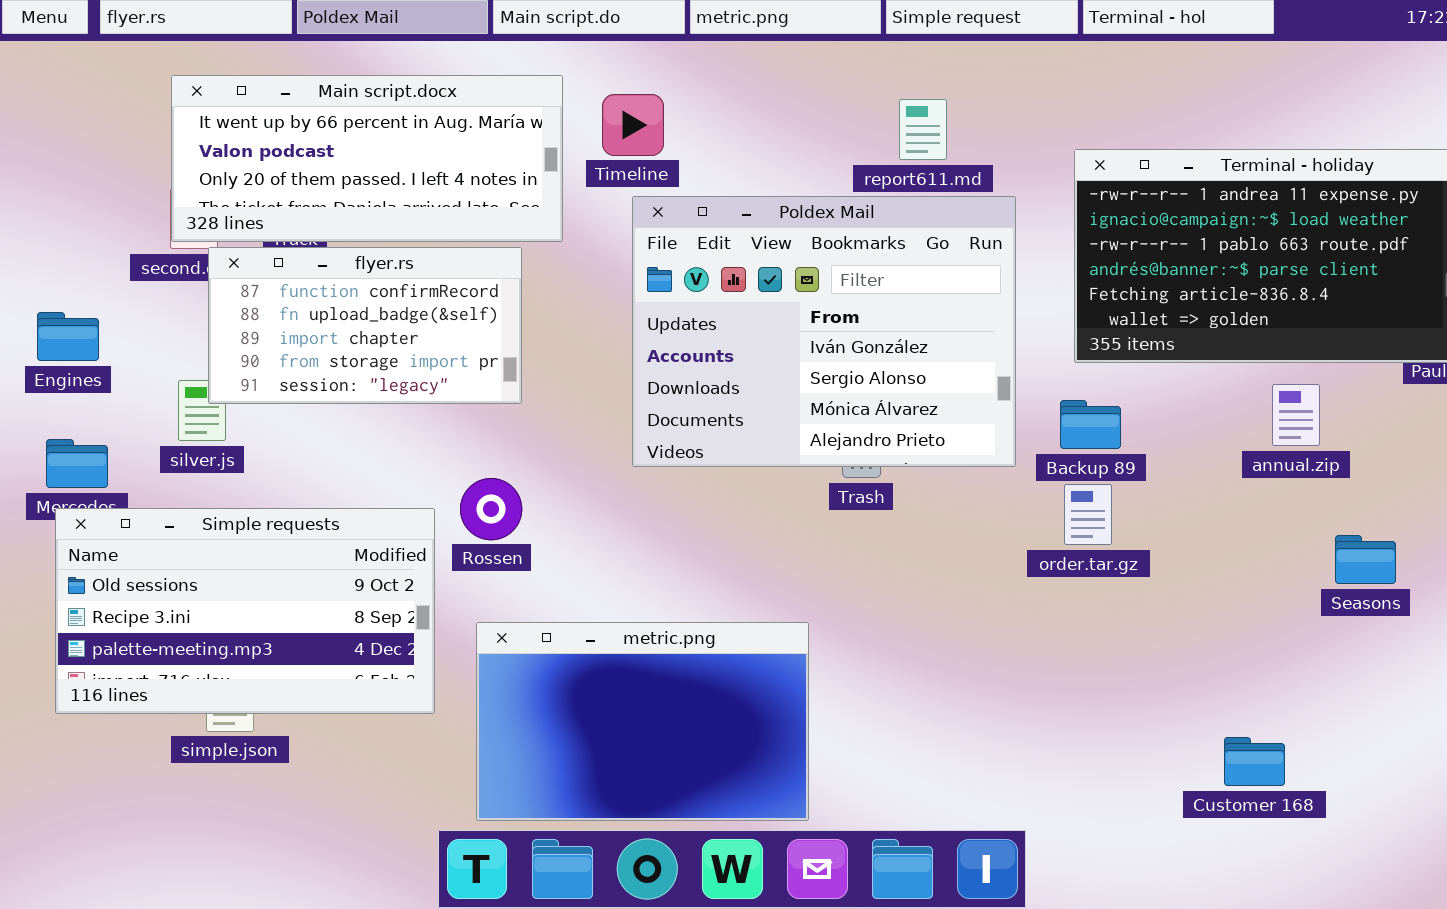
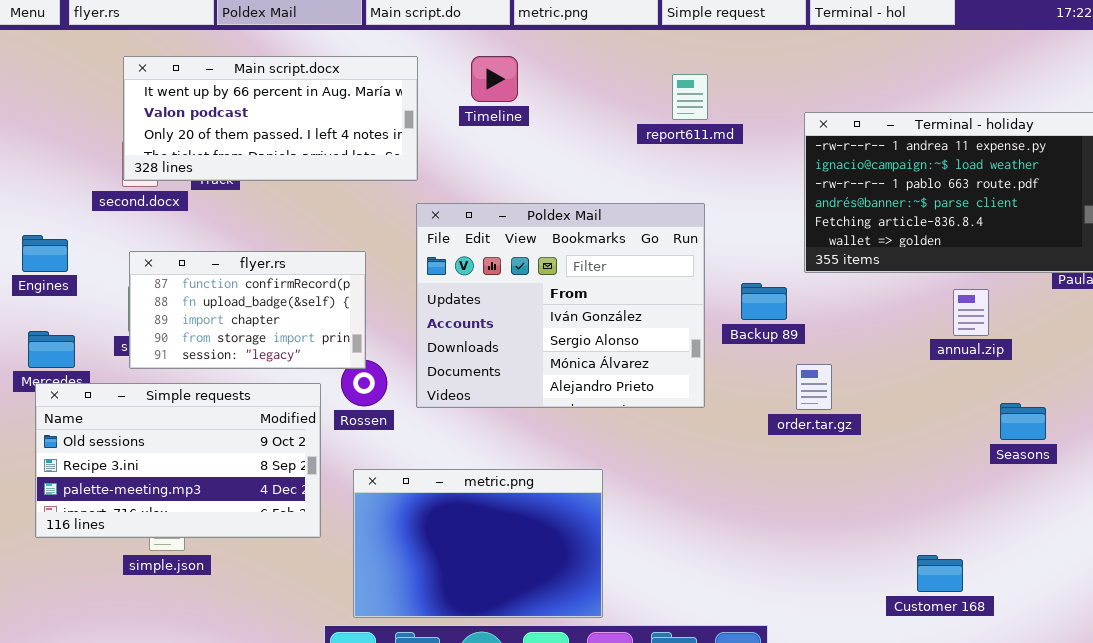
Timeline: [602,94,664,156] -> [471,56,518,102], moved
Poldex Mail: [632,196,1016,467] -> [416,203,705,408], moved
flyer.rs: [208,247,522,404] -> [129,251,366,369], moved
Backup 89: [1060,400,1121,449] -> [741,283,787,320], moved

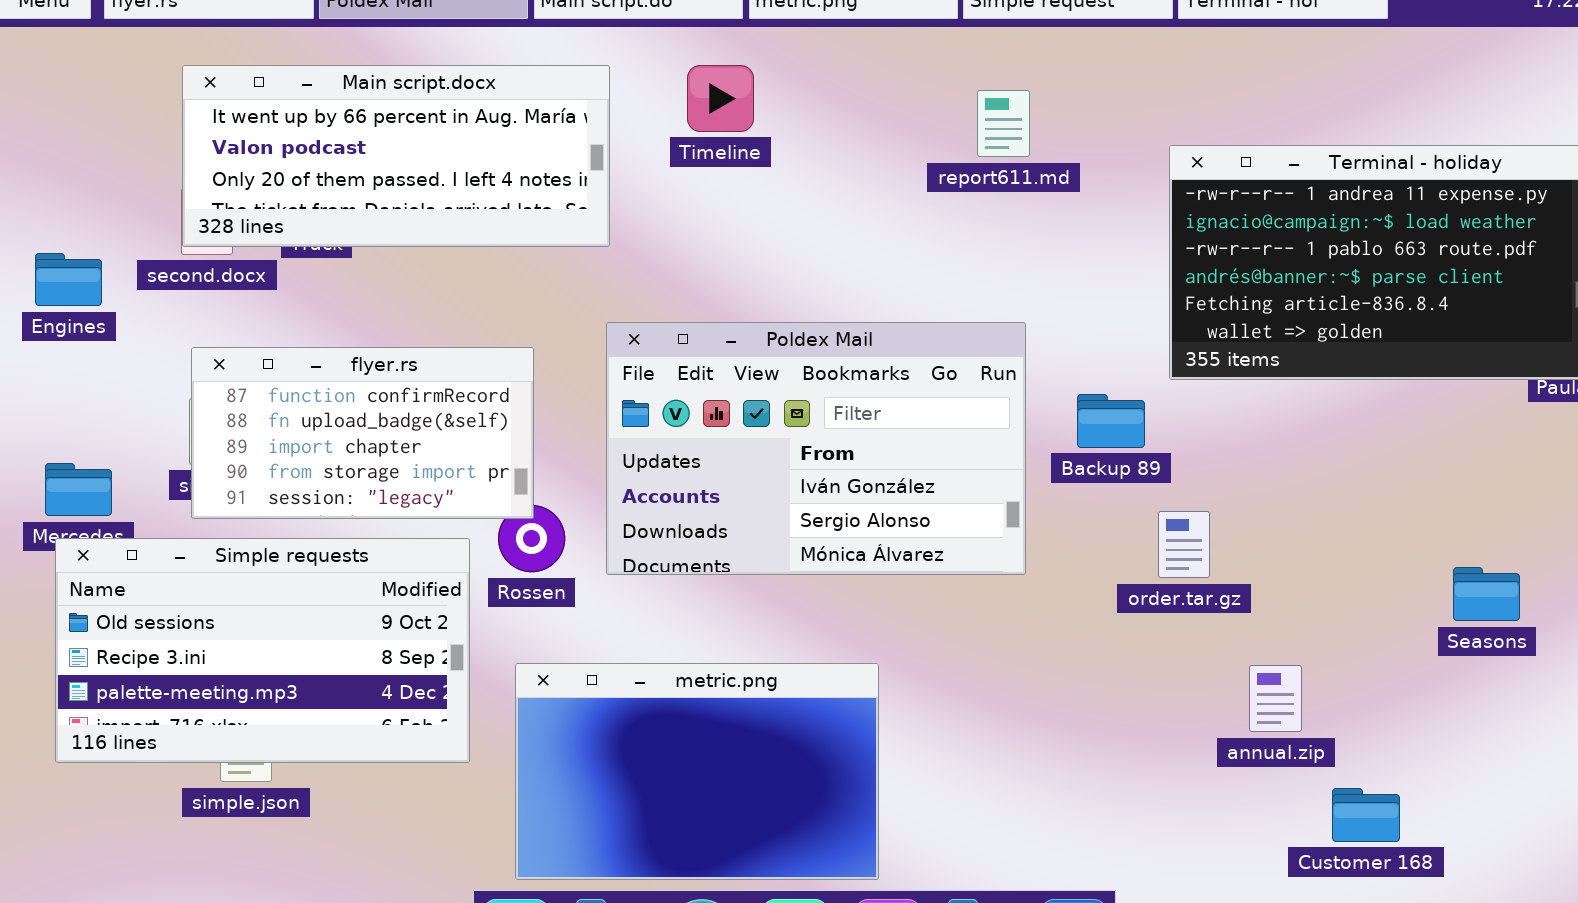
Poldex Mail: [416,203,705,408] -> [606,322,1026,575], resized
Engines: [22,235,68,272] -> [35,253,102,306], moved
annual.zip: [953,289,989,336] -> [1249,665,1302,732], moved

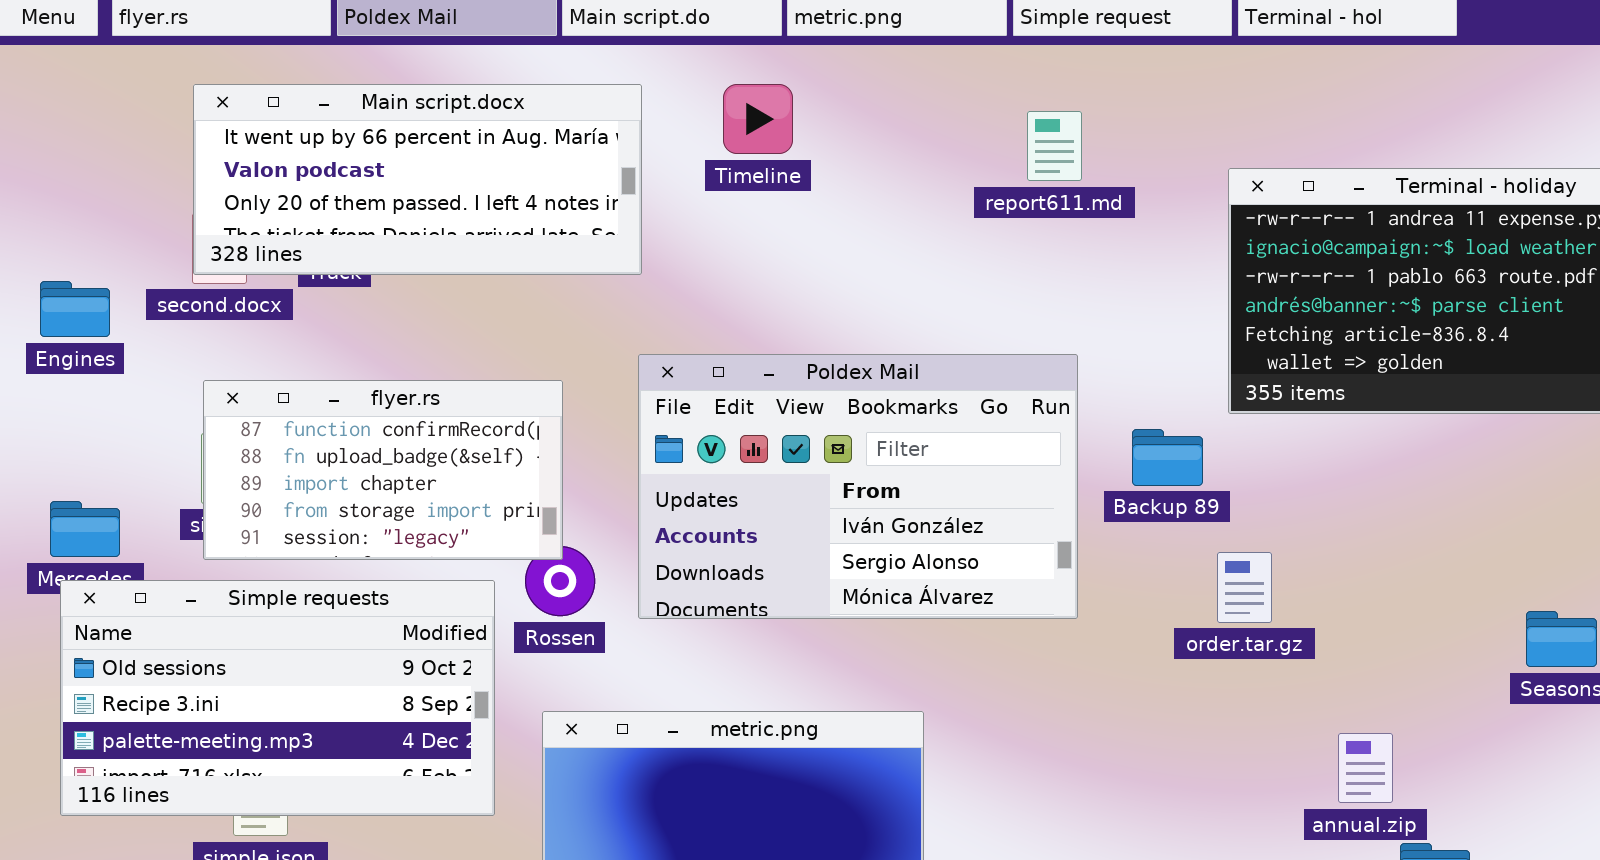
annual.zip: [1249,665,1302,732] -> [1338,733,1393,803], moved

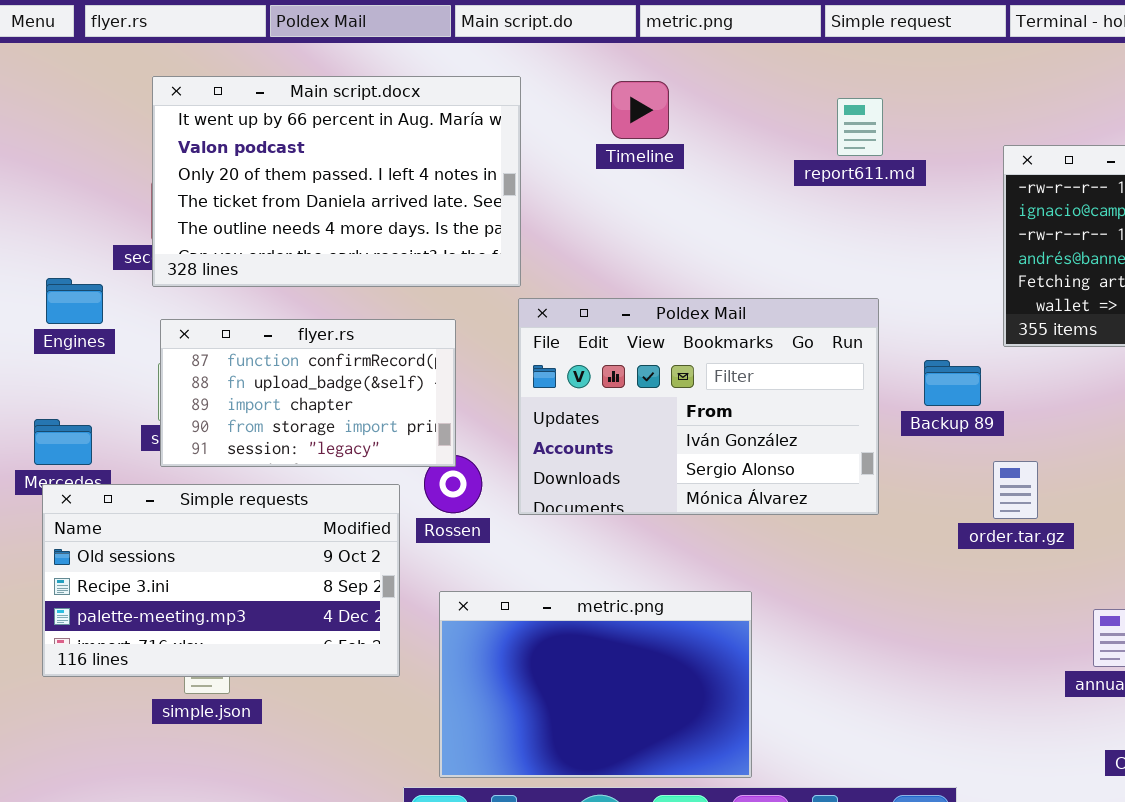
Main script.docx: [193,84,642,275] -> [152,76,521,287], resized
Timeline: [723,84,793,154] -> [611,81,669,139], moved
Engines: [40,281,110,337] -> [46,278,103,324], moved

